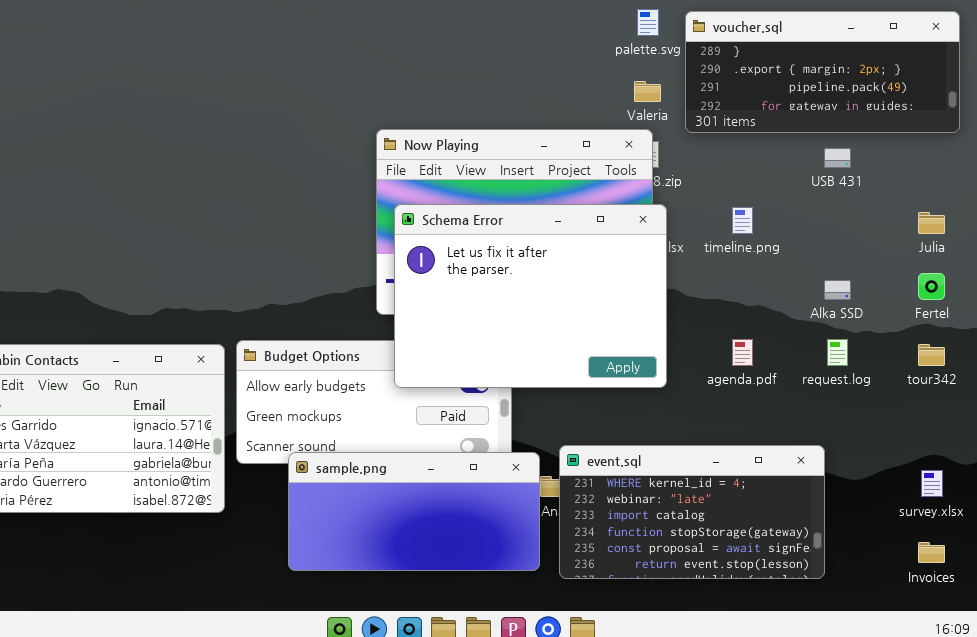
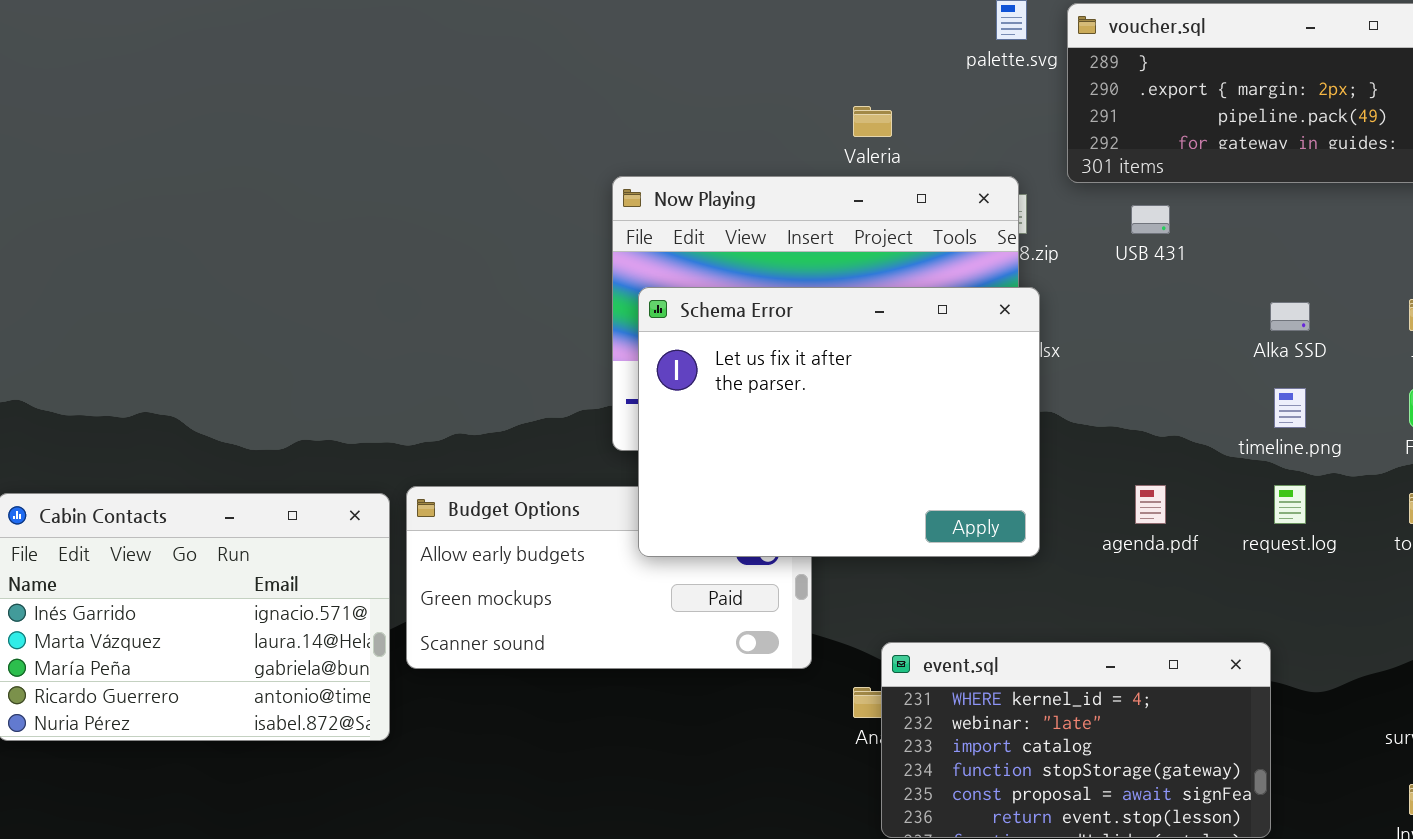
Valeria: [634,81,661,102] -> [853,106,892,137], moved
USB 431: [824,148,851,168] -> [1131,205,1170,234], moved
timeline.png: [732,207,753,234] -> [1274,388,1306,428], moved
Alka SSD: [824,280,851,300] -> [1270,302,1310,331], moved
sample.png: [288,452,540,571] -> none, closed

